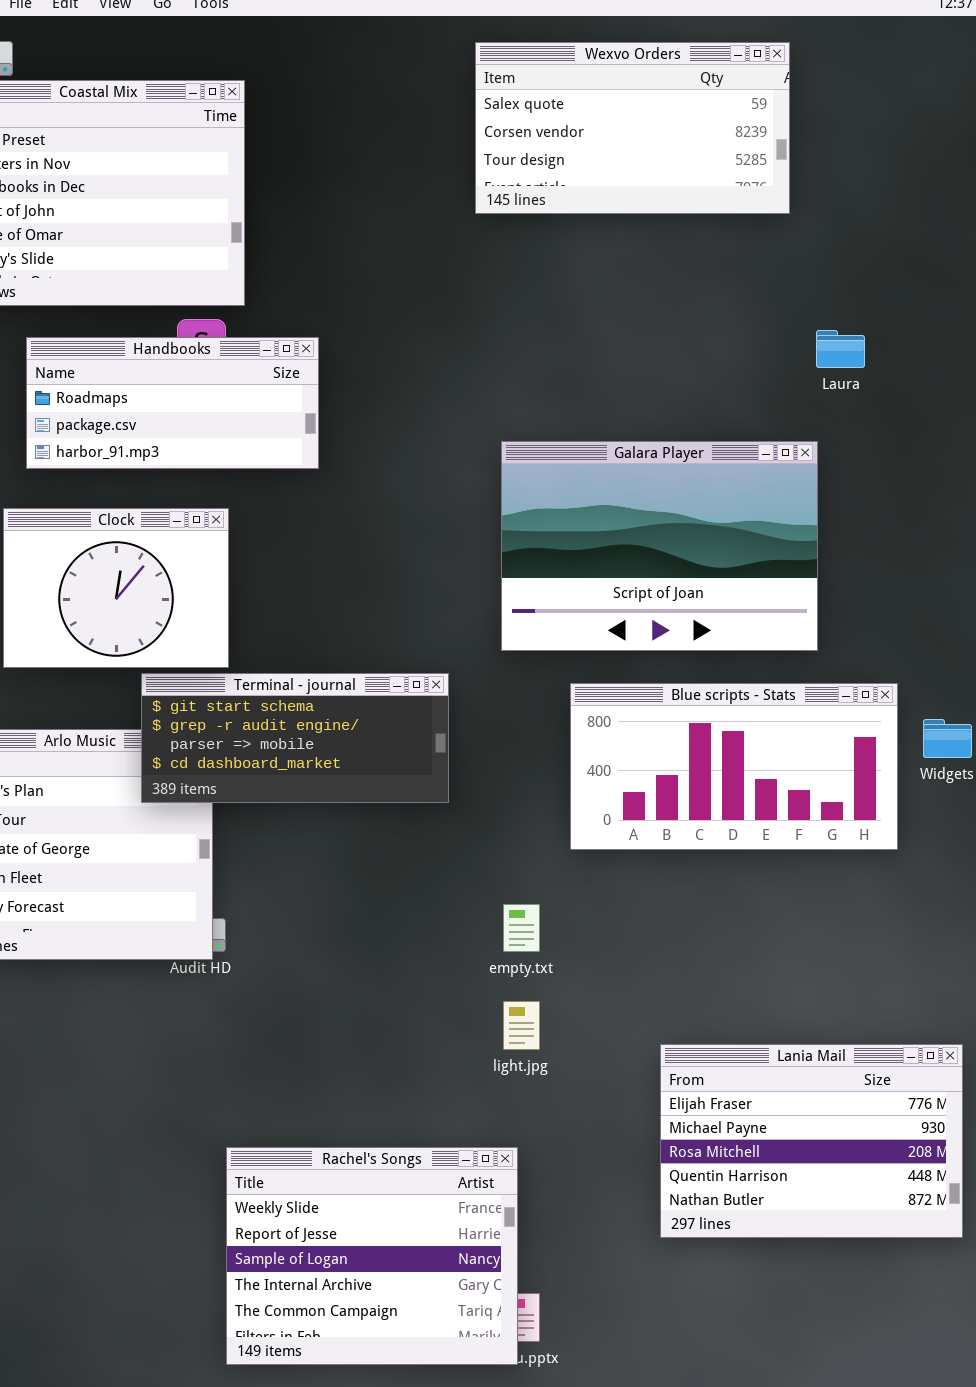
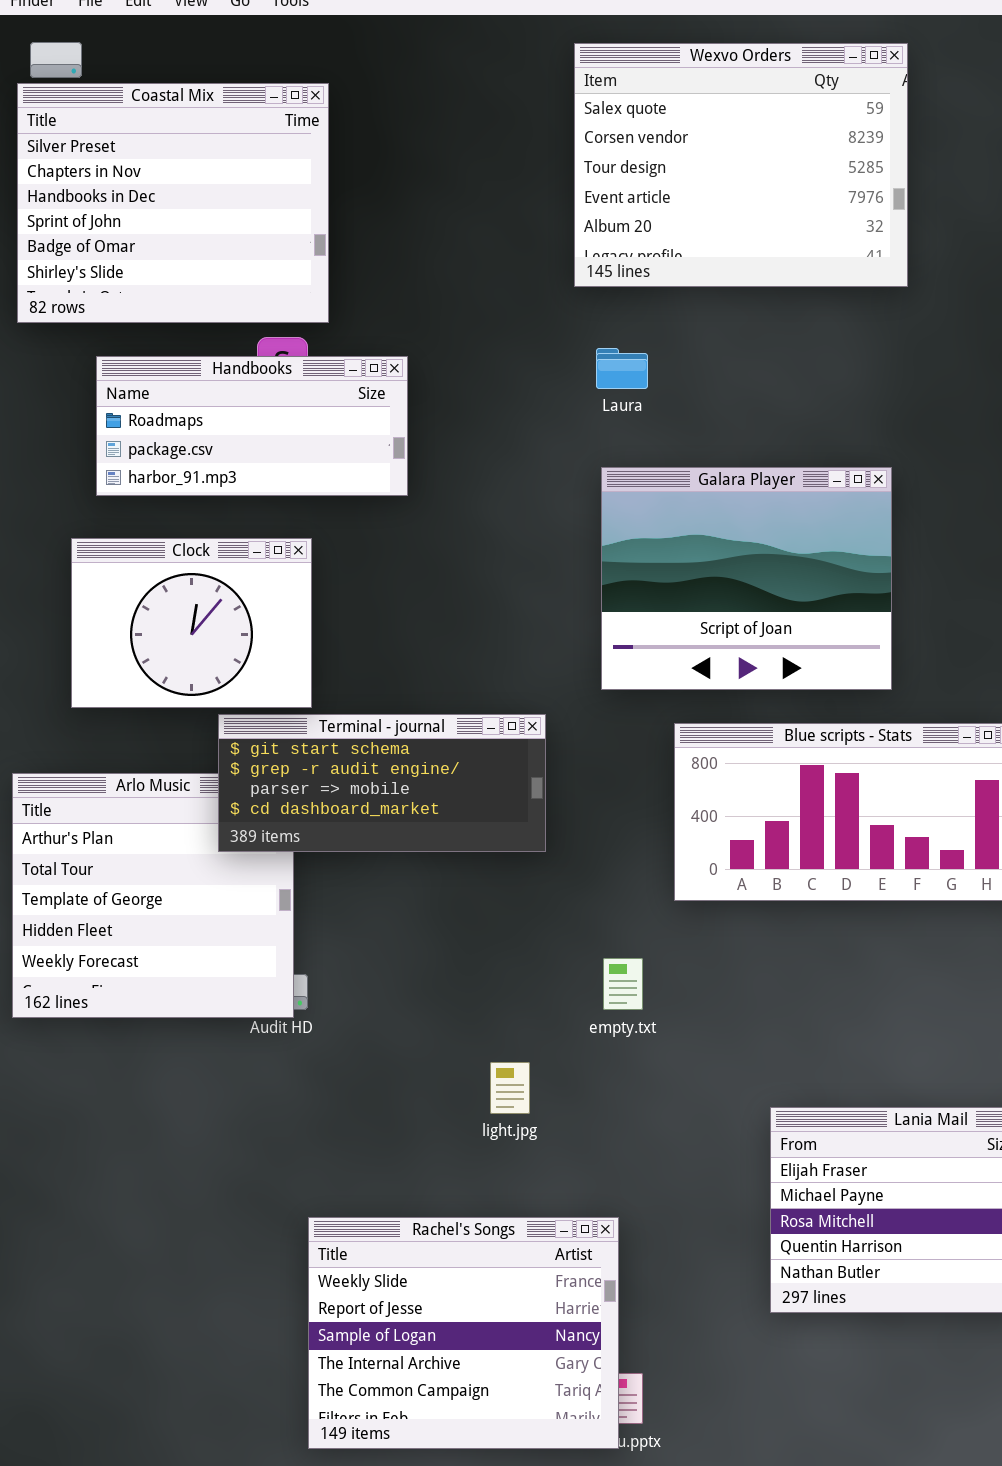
Wexvo Orders: [475,42,790,214] -> [574,43,908,287], resized
Laura: [816,330,865,368] -> [596,348,648,389], moved
Galara Player: [501,441,818,651] -> [601,467,892,690], resized
light.jpg: [503,1001,540,1050] -> [490,1062,530,1114], moved

